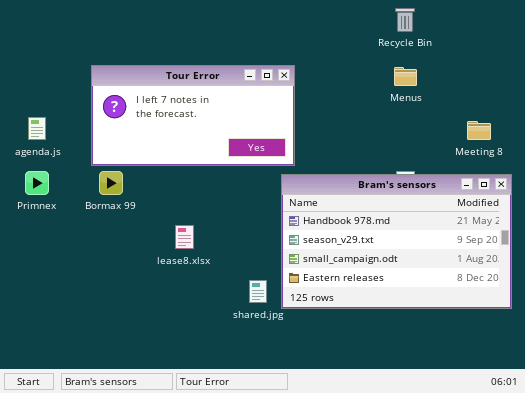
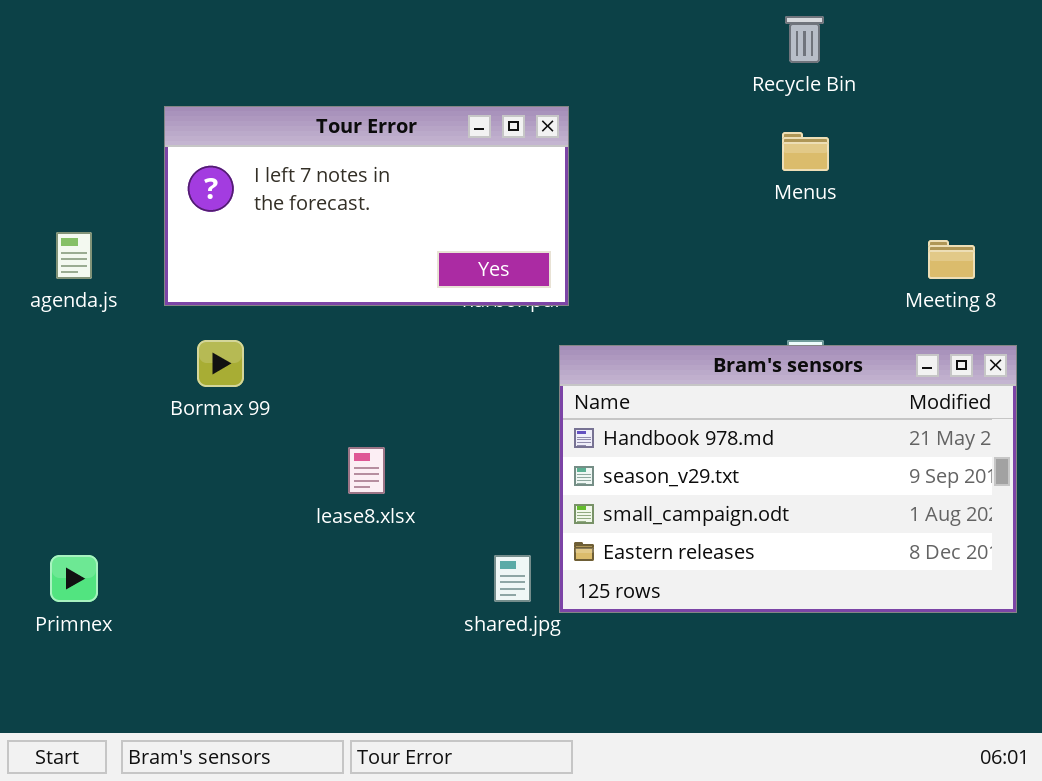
Tour Error: [91,65,295,166] -> [164,106,569,306], moved
Primnex: [25,171,49,195] -> [50,555,98,602], moved

